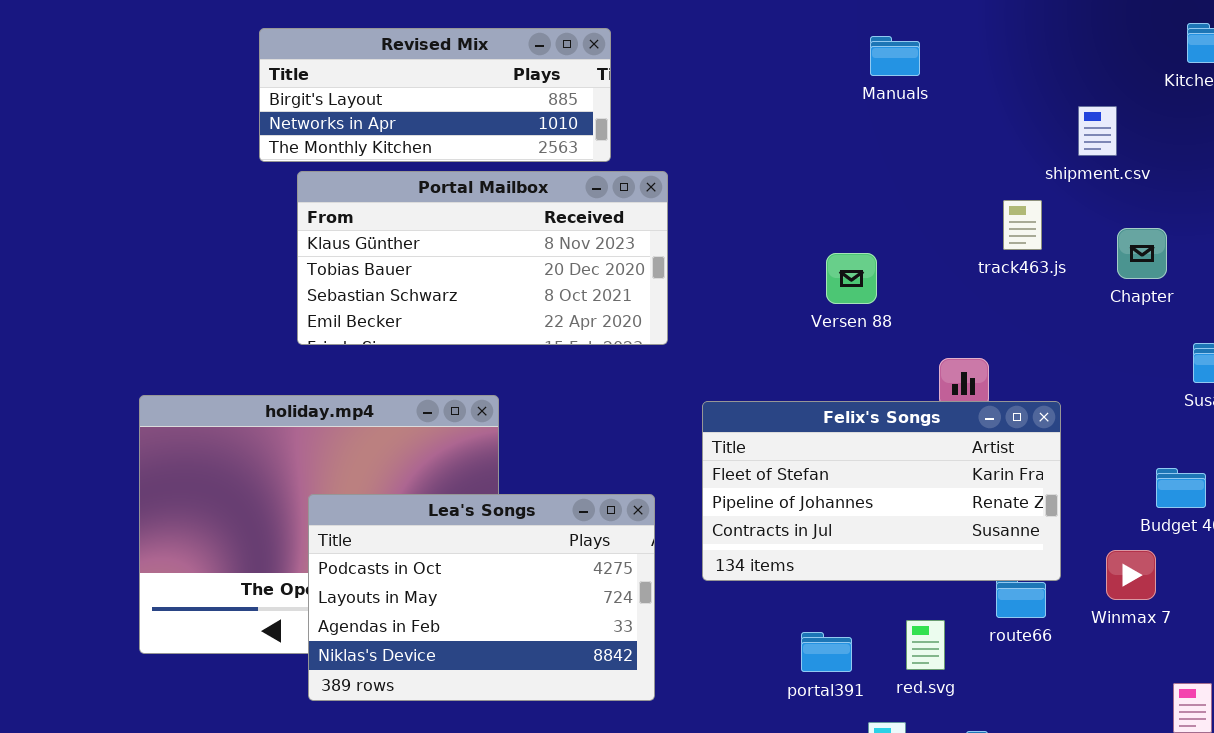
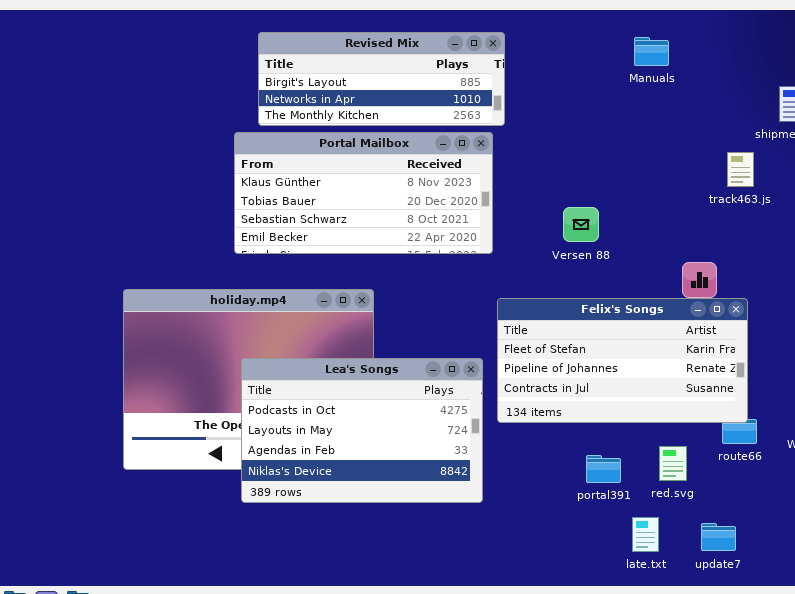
Revised Mix: [259,28,611,162] -> [258,32,505,126], moved
Versen 88: [826,253,877,304] -> [563,207,599,242], moved
Felix's Songs: [702,401,1061,581] -> [497,298,748,423], moved

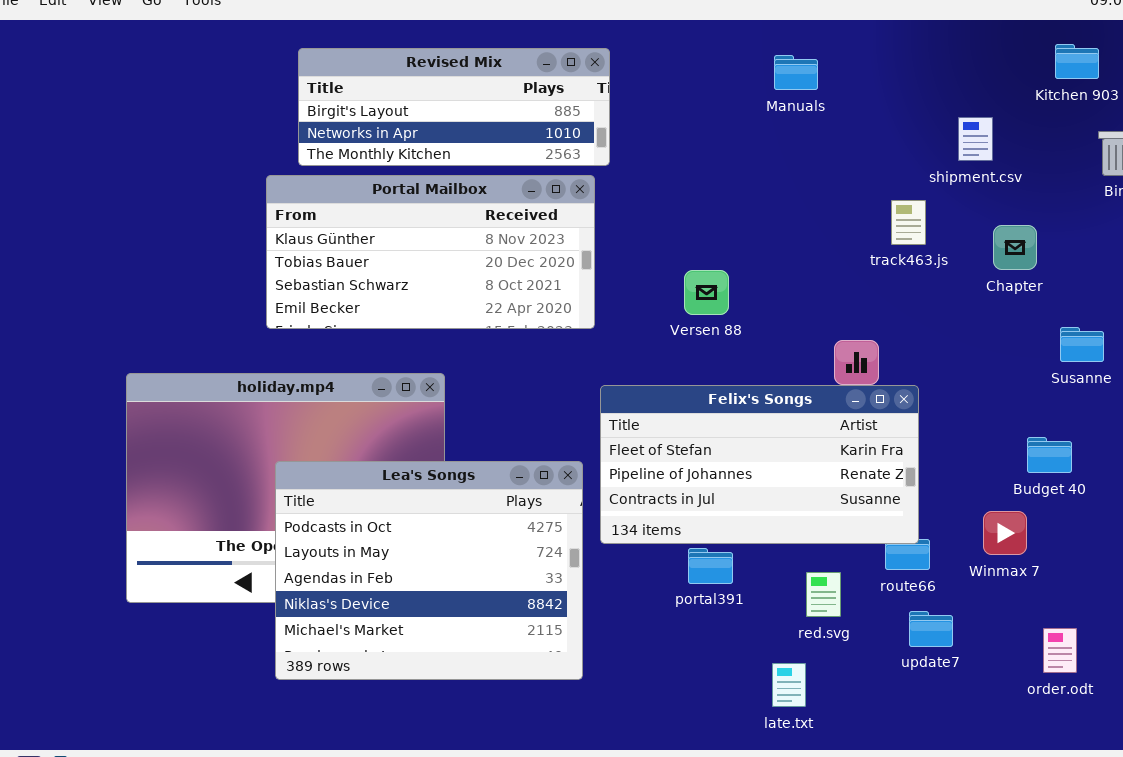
Lea's Songs: [241,358,483,503] -> [275,461,583,680], resized
portal391: [586,455,621,483] -> [688,548,733,584], moved
update7: [701,523,736,551] -> [909,611,953,647], moved

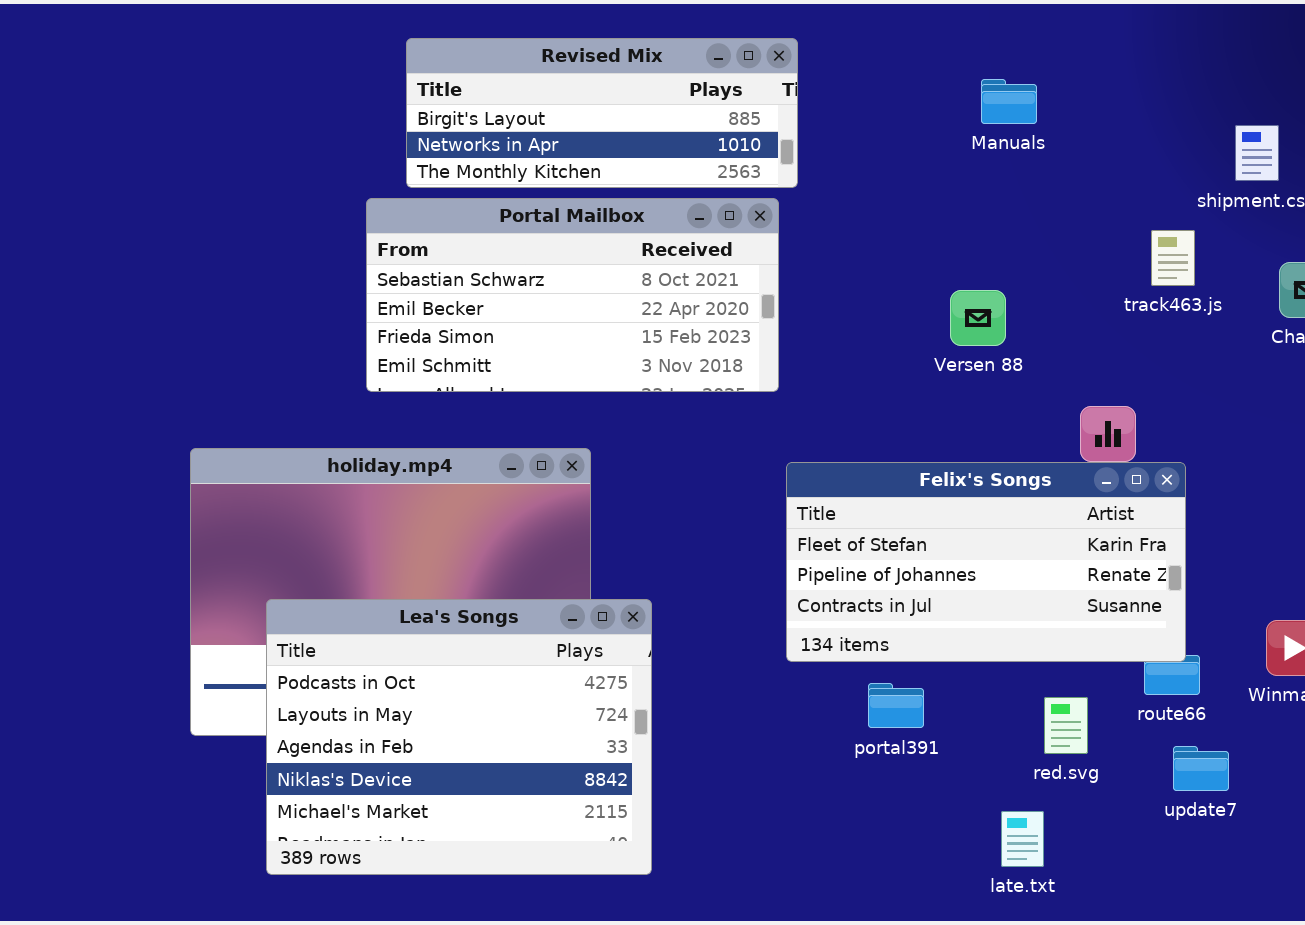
Manuals: [774,55,818,90] -> [981,79,1037,124], moved
Portal Mailbox: [266,175,595,329] -> [366,198,779,392], scrolled down 2 rows
Versen 88: [684,270,729,315] -> [950,290,1006,346], moved
Lea's Songs: [275,461,583,680] -> [266,599,652,875], moved
portal391: [688,548,733,584] -> [868,683,924,728], moved

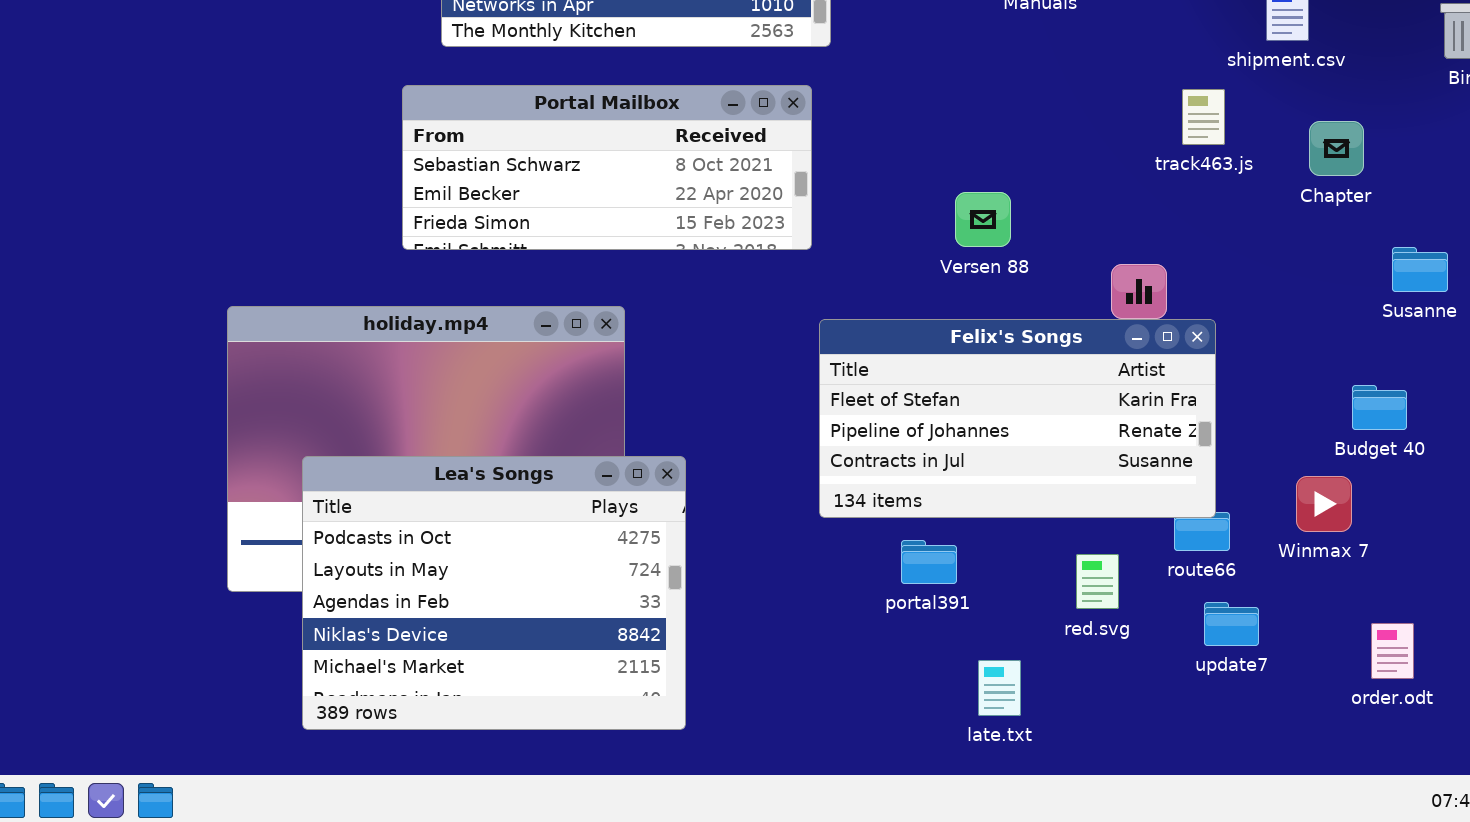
Portal Mailbox: [366,198,779,392] -> [402,85,812,250], resized
Versen 88: [950,290,1006,346] -> [955,192,1011,247], moved
late.txt: [1001,811,1044,867] -> [978,660,1021,716], moved

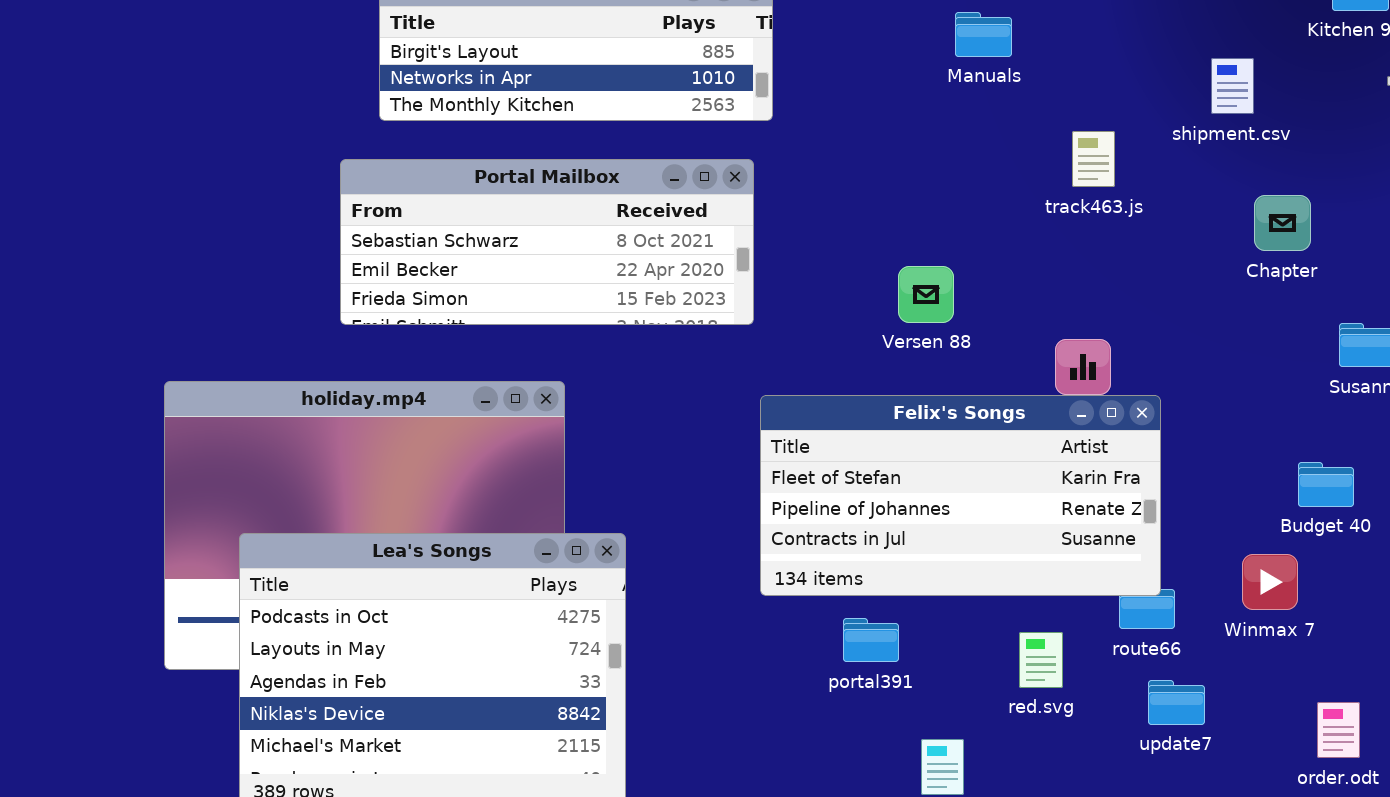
track463.js: [1182,89,1225,145] -> [1072,131,1115,187], moved

